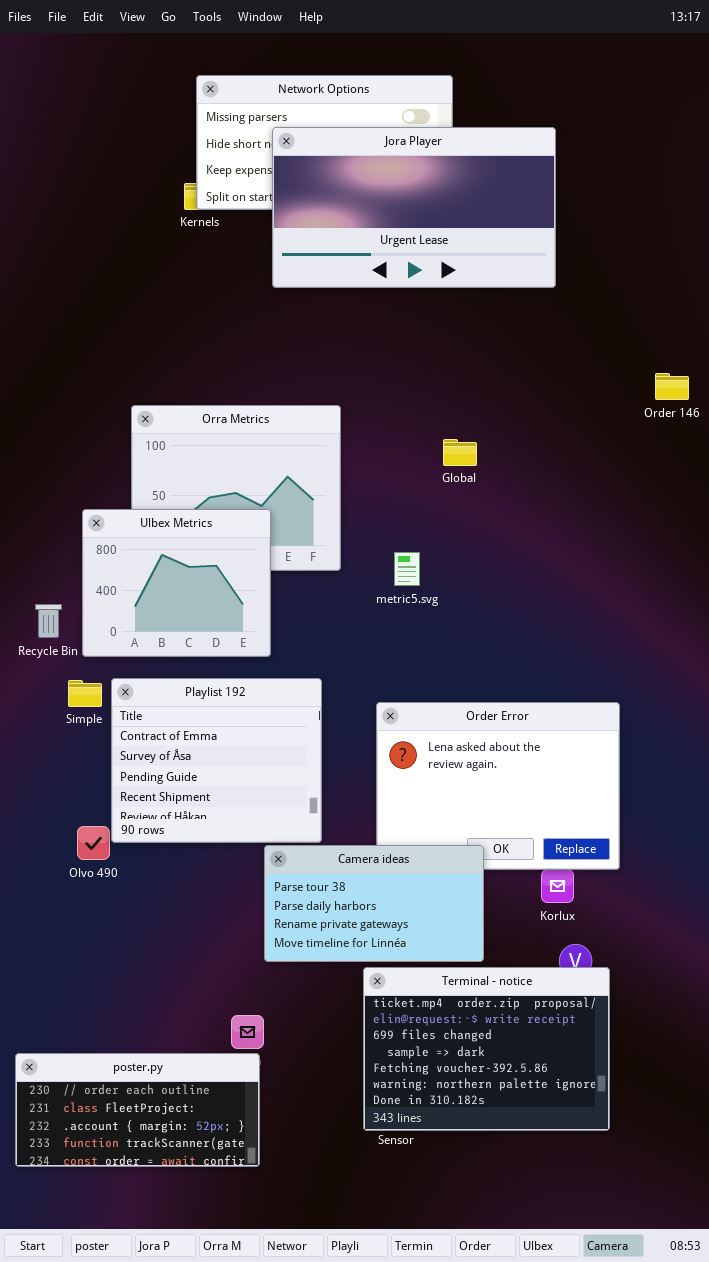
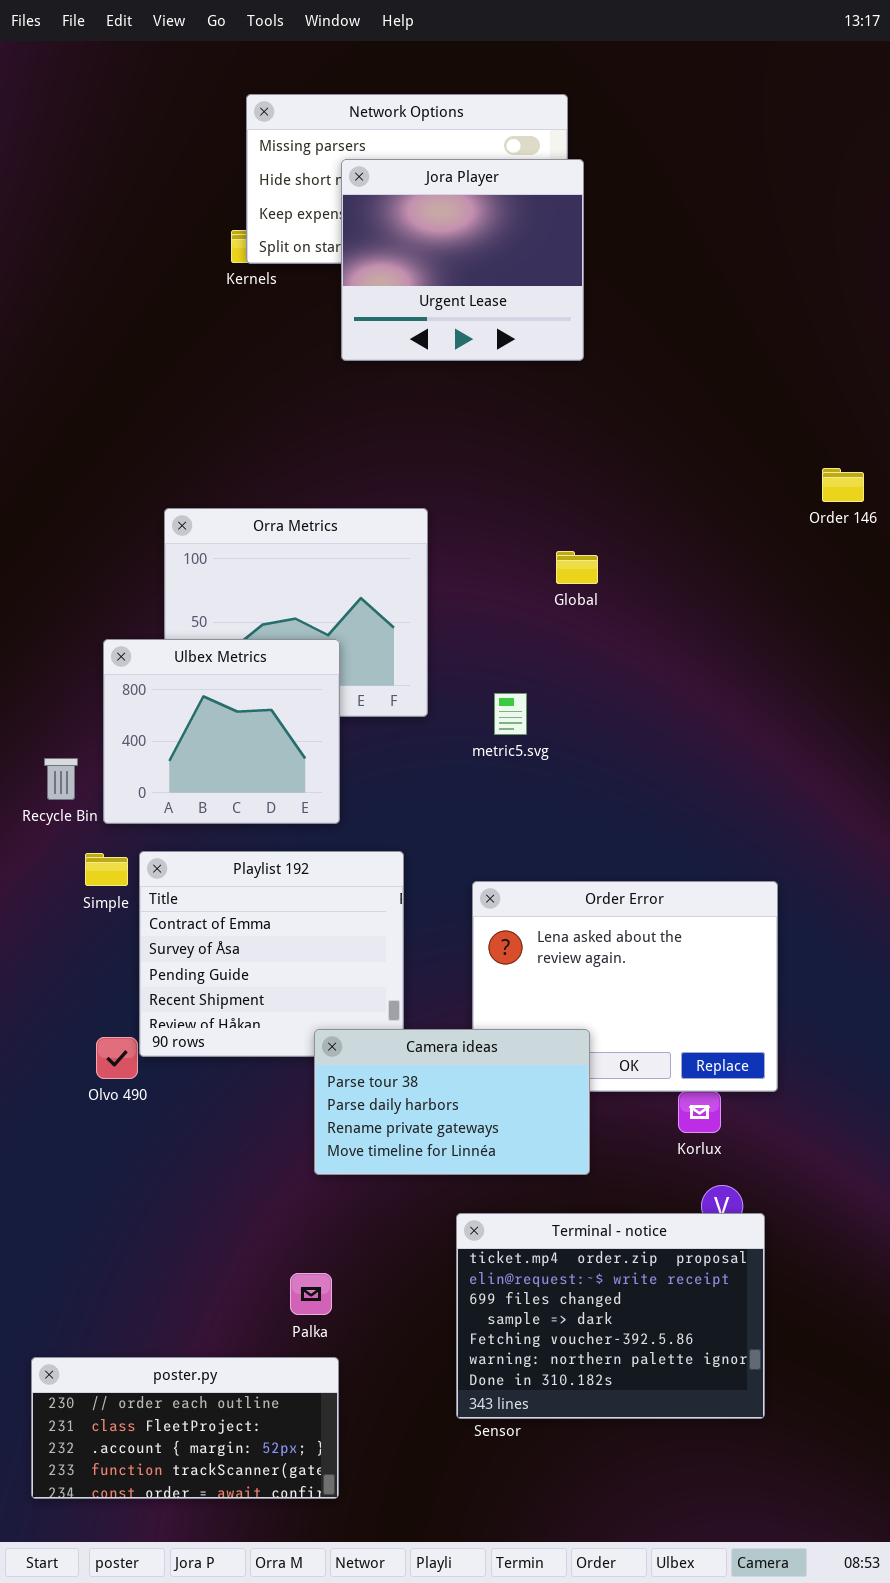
Jora Player: [272,127,556,288] -> [341,159,584,361], resized
Camera ideas: [264,845,484,962] -> [314,1029,590,1175], moved
poster.py: [15,1053,260,1167] -> [31,1357,339,1499], moved

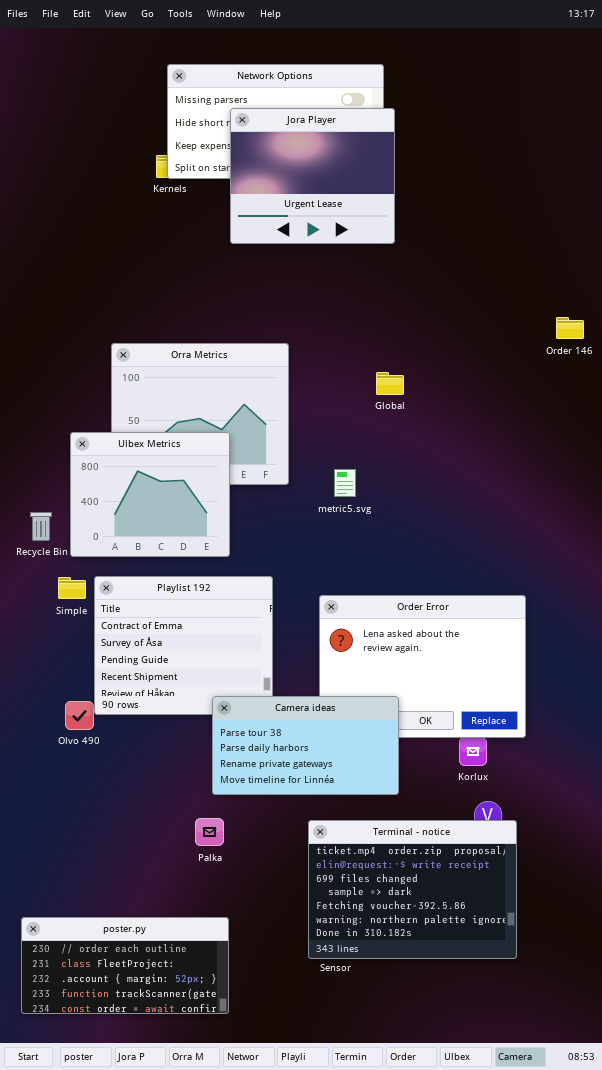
Palka: [290,1273,332,1315] -> [195,818,224,846], moved

